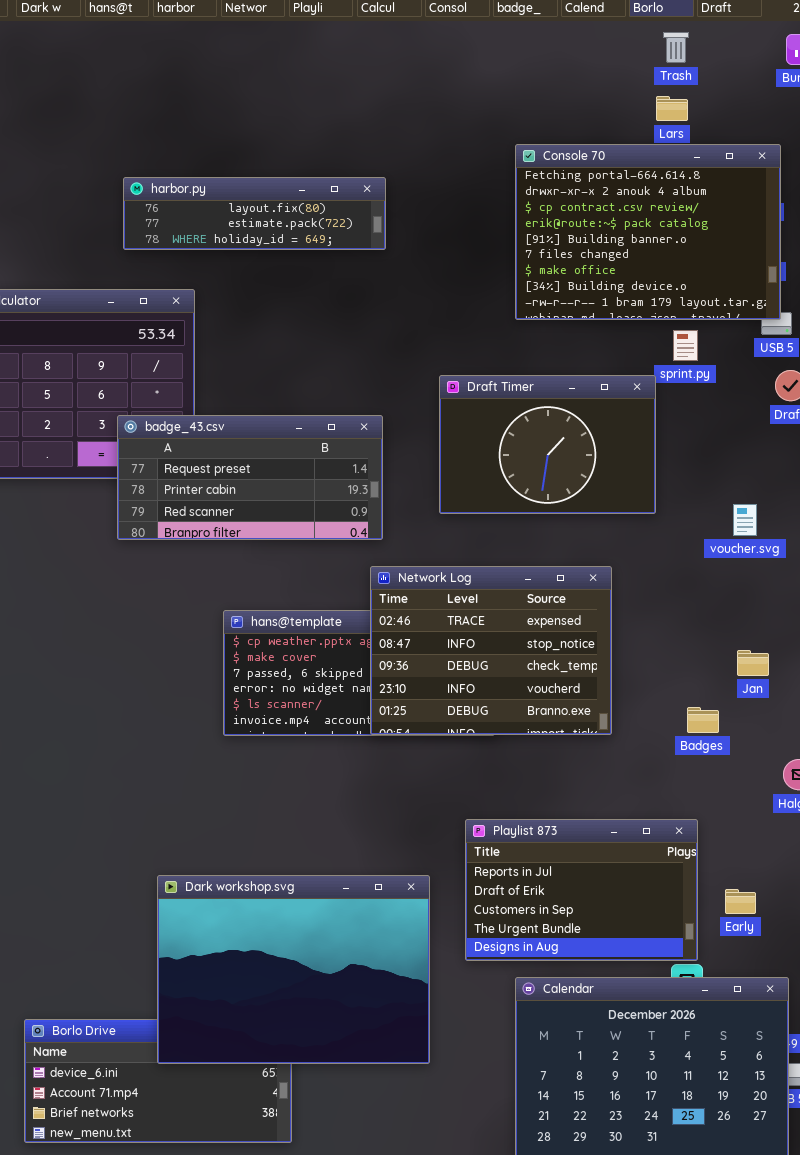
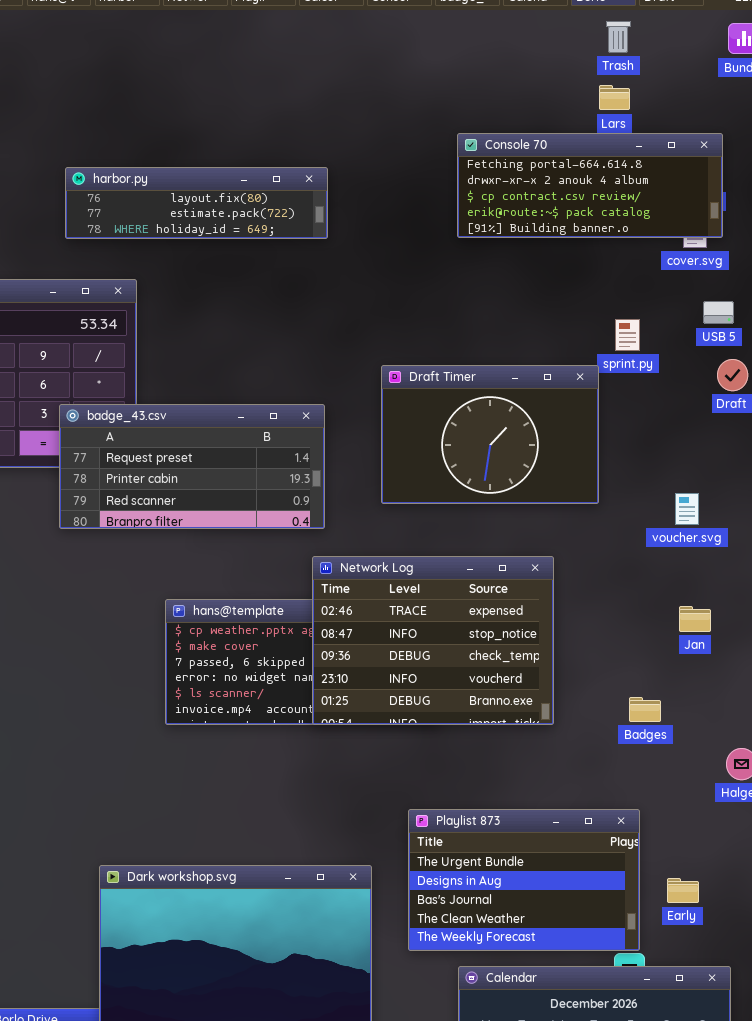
Console 70: [515,144,781,320] -> [457,133,723,238], resized
Jan: [737,650,769,676] -> [679,606,711,632], moved
Playlist 873: [465,819,698,961] -> [408,809,640,951], scrolled down 3 rows

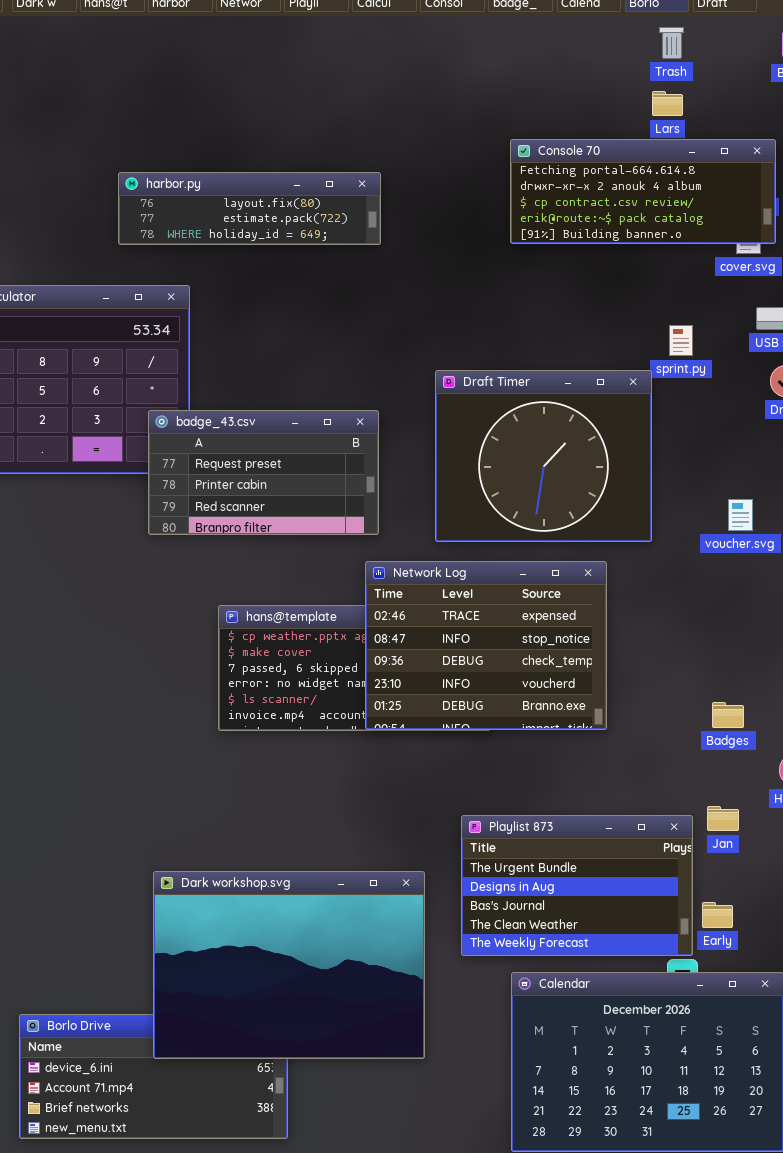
Draft Timer: [381,365,599,504] -> [435,370,652,542], resized
badge_43.csv: [59,404,325,529] -> [148,410,379,535], resized
Jan: [679,606,711,632] -> [707,806,739,831], moved
Badges: [629,697,661,722] -> [712,702,744,728], moved
Early: [667,878,699,903] -> [702,902,733,928], moved

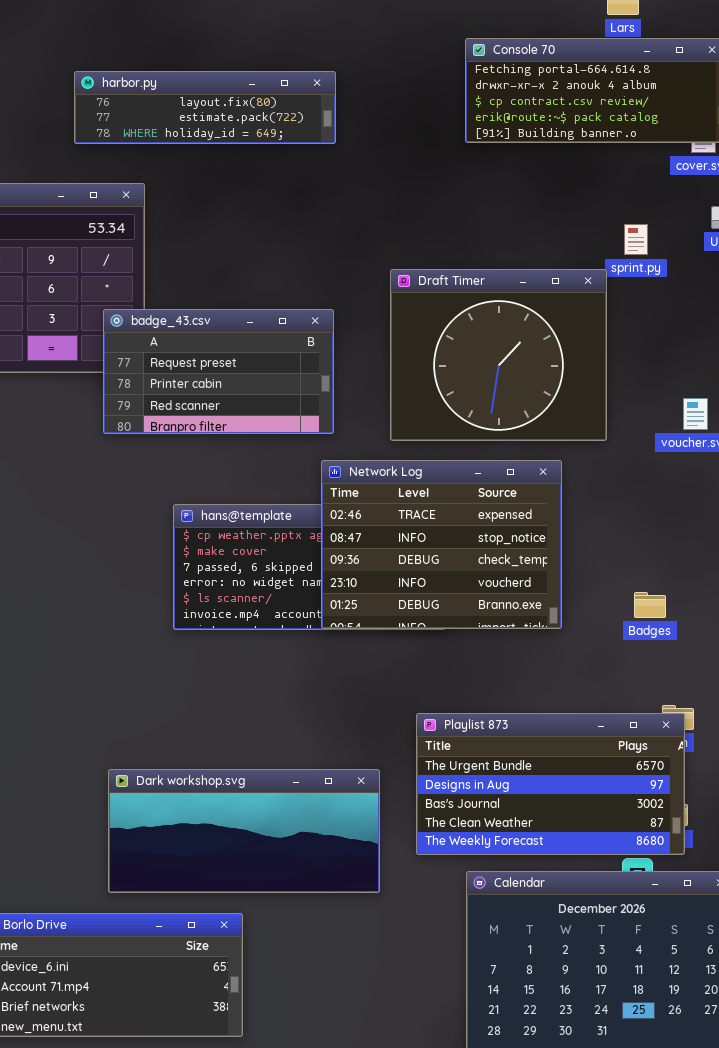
Badges: [712,702,744,728] -> [634,592,666,618], moved
Playlist 873: [461,815,693,956] -> [416,713,685,855], resized
Dark workshop.svg: [153,871,425,1059] -> [108,769,380,893], resized

